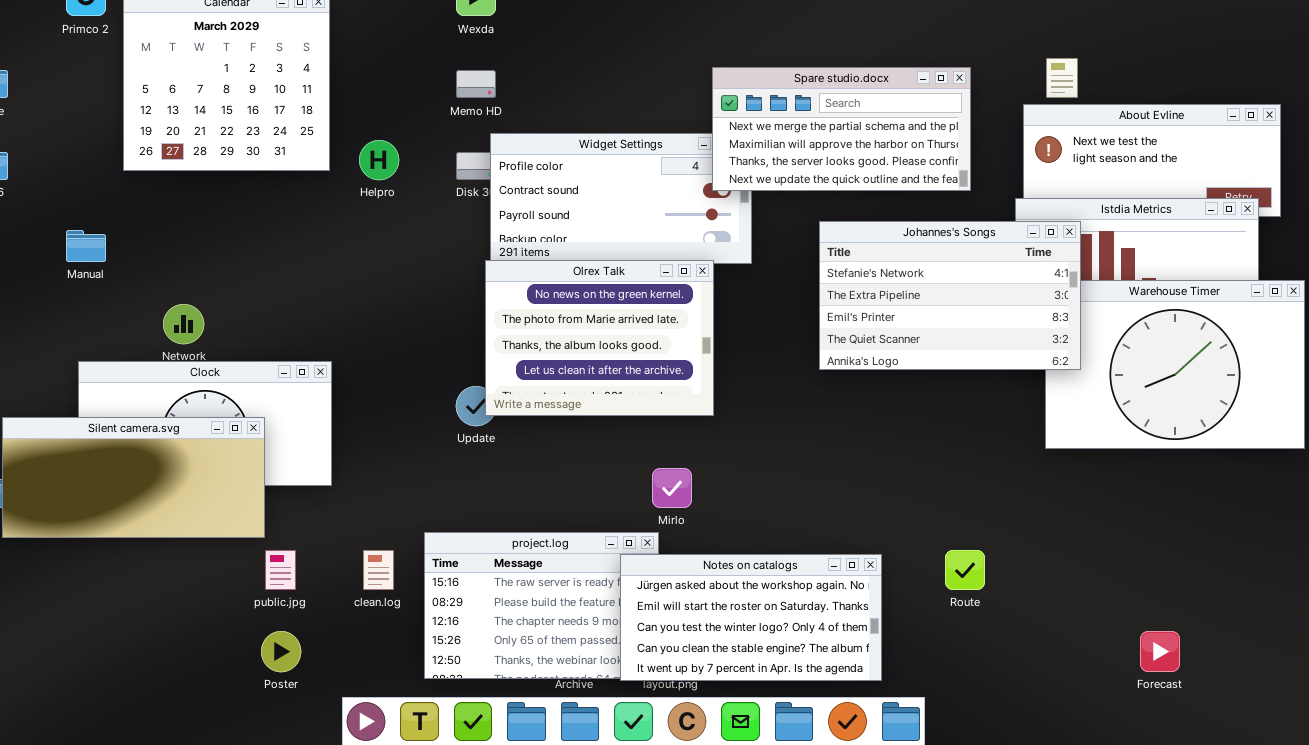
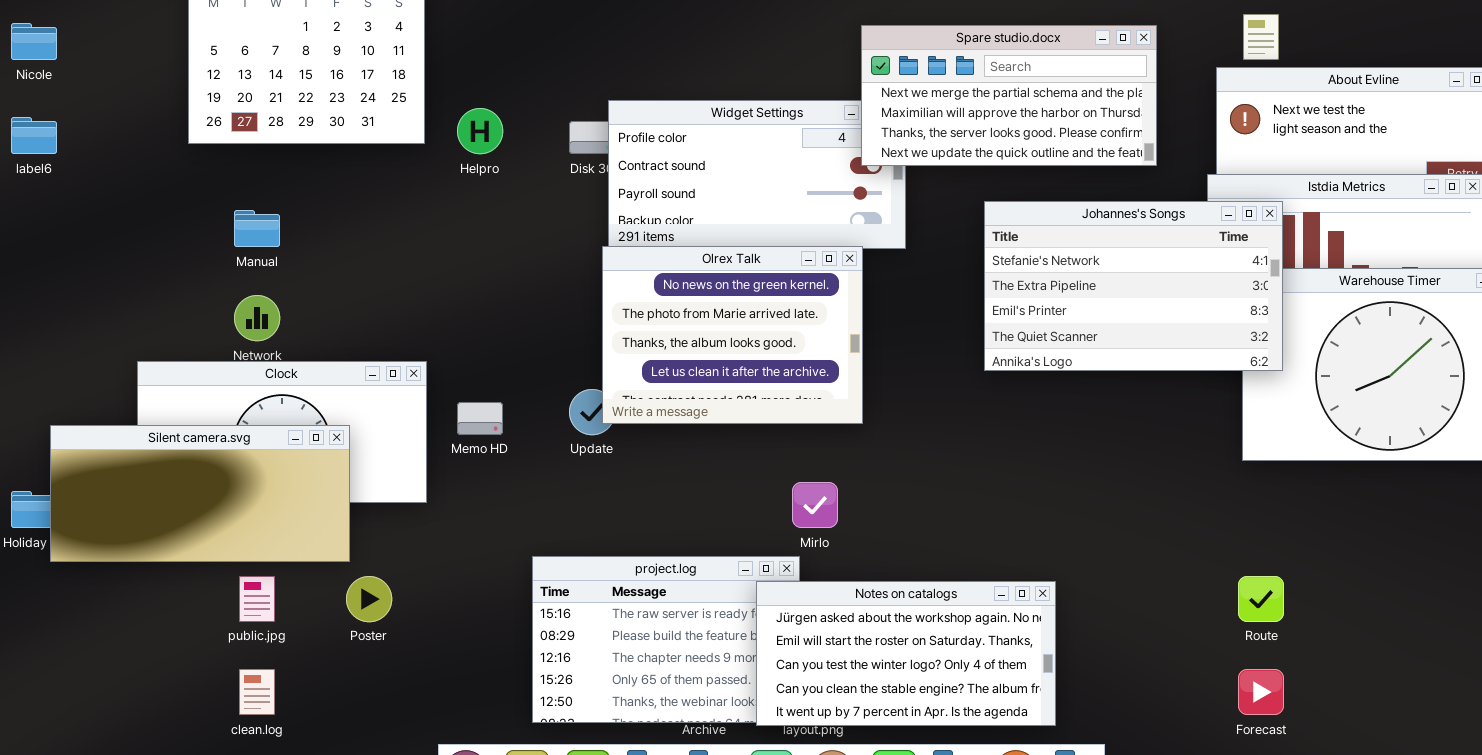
Memo HD: [456,70,496,98] -> [457,402,503,435], moved
Manual: [66,230,106,262] -> [234,210,280,247], moved
public.jpg: [265,550,296,590] -> [239,576,275,622], moved
clean.log: [363,550,394,590] -> [239,669,275,715], moved
Route: [945,550,985,590] -> [1238,576,1284,622], moved
Poster: [261,631,301,672] -> [346,576,392,622], moved
Forecast: [1140,631,1180,672] -> [1238,669,1284,715], moved

